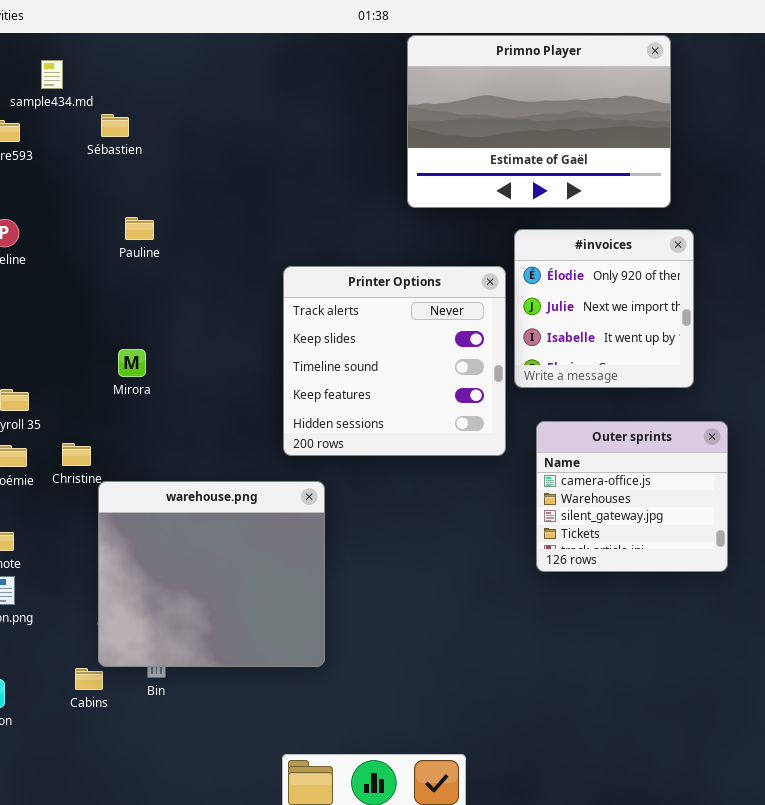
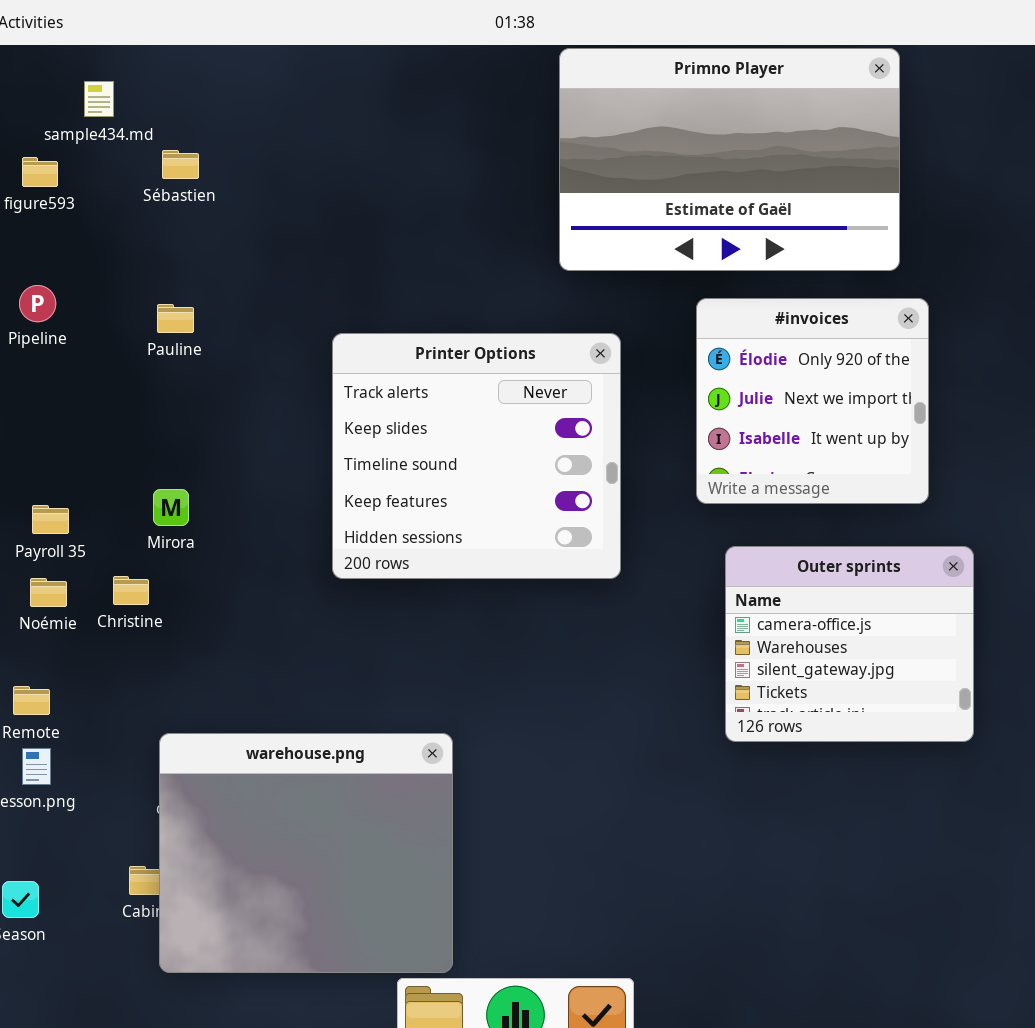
Pauline: [125,217,154,240] -> [157,304,194,333], moved
Printer Options: [283,266,506,456] -> [332,333,621,579], moved
Mirora: [118,349,146,377] -> [153,489,189,526], moved
warehouse.png: [98,481,325,667] -> [159,733,453,973], moved

